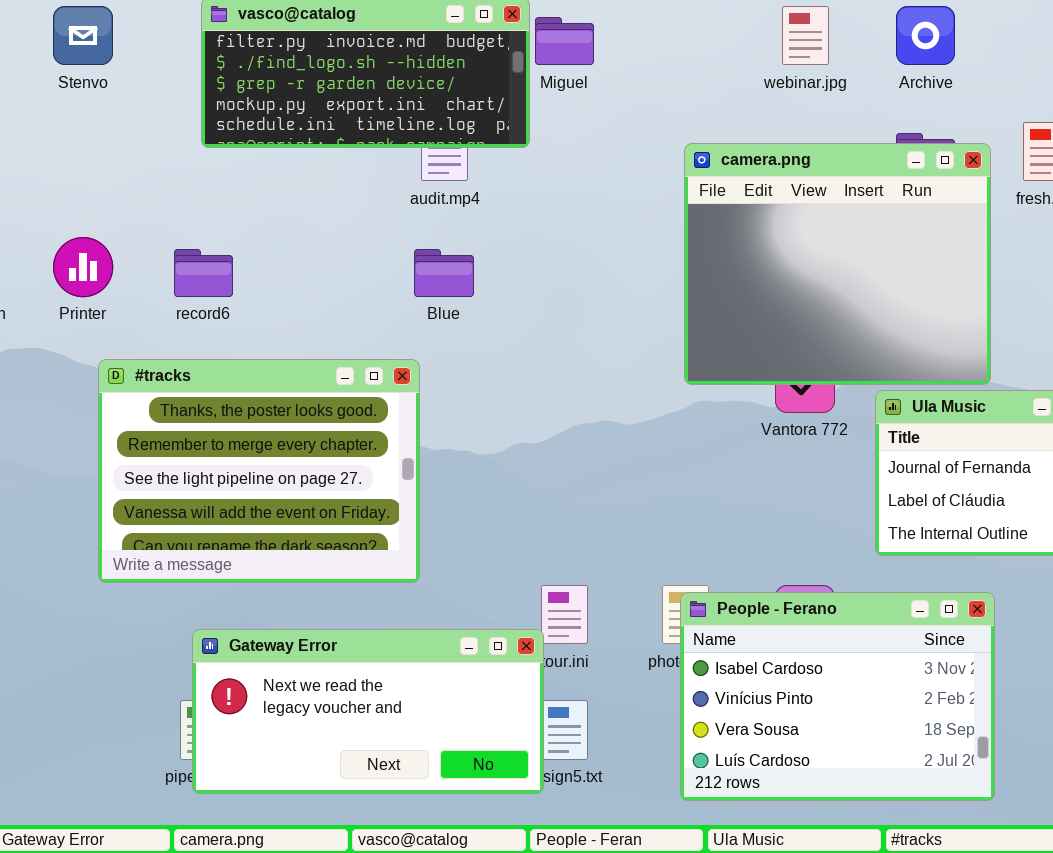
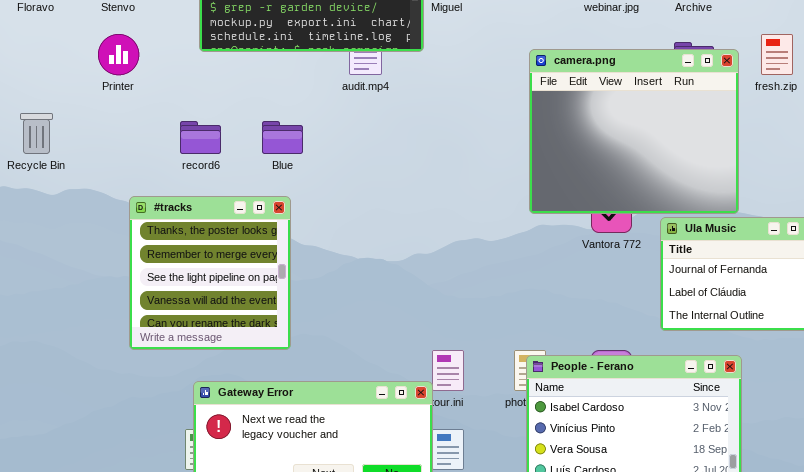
Printer: [53,237,113,297] -> [98,34,139,75], moved
Blue: [414,249,474,297] -> [262,121,303,154], moved
#tracks: [98,359,420,583] -> [129,196,291,350], resized

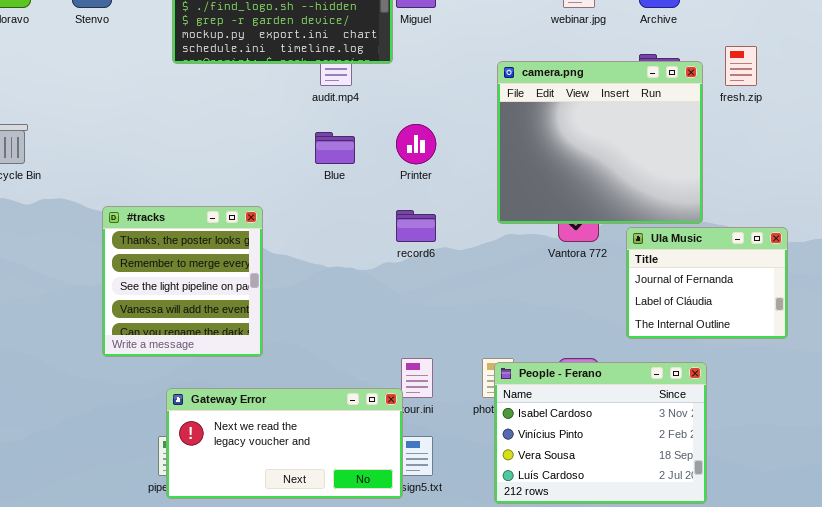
Printer: [98,34,139,75] -> [396,124,436,164], moved
record6: [180,121,221,154] -> [396,210,436,242], moved
Blue: [262,121,303,154] -> [315,132,355,164], moved

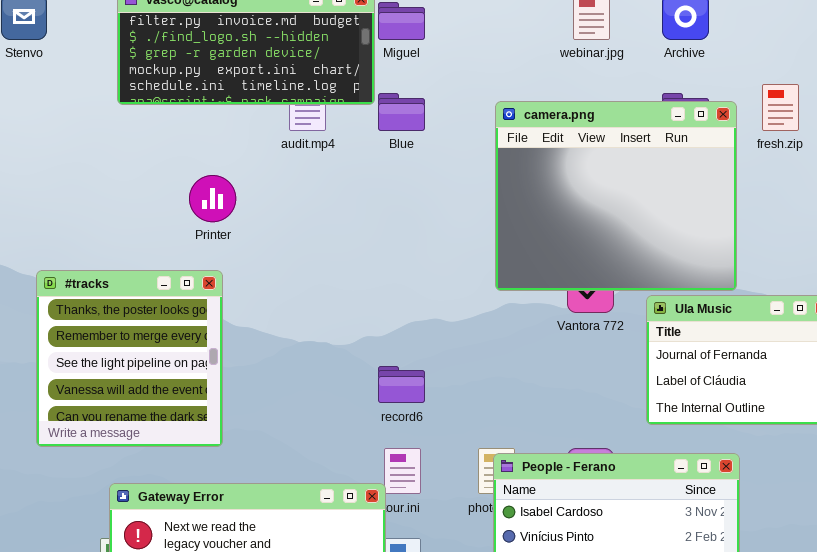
Printer: [396,124,436,164] -> [189,175,236,222], moved
Blue: [315,132,355,164] -> [378,93,425,131], moved
record6: [396,210,436,242] -> [378,366,425,403], moved

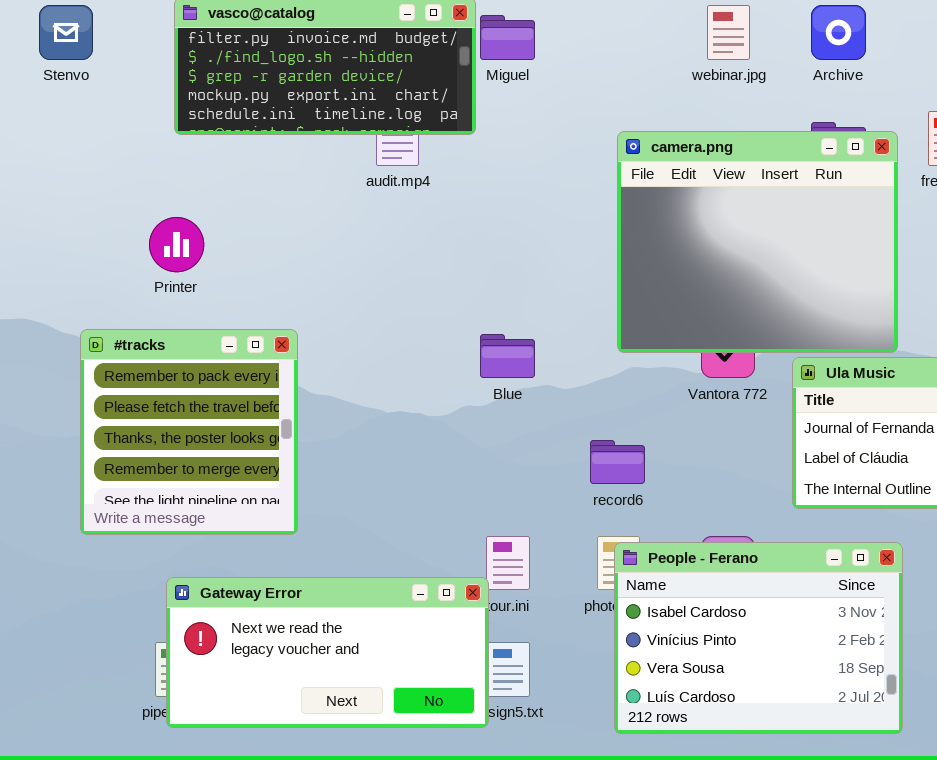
Blue: [378,93,425,131] -> [480,334,535,378], moved
Printer: [189,175,236,222] -> [149,217,204,272], moved
#tracks: [36,270,223,447] -> [80,329,298,535], scrolled up 2 rows
record6: [378,366,425,403] -> [590,440,645,484], moved

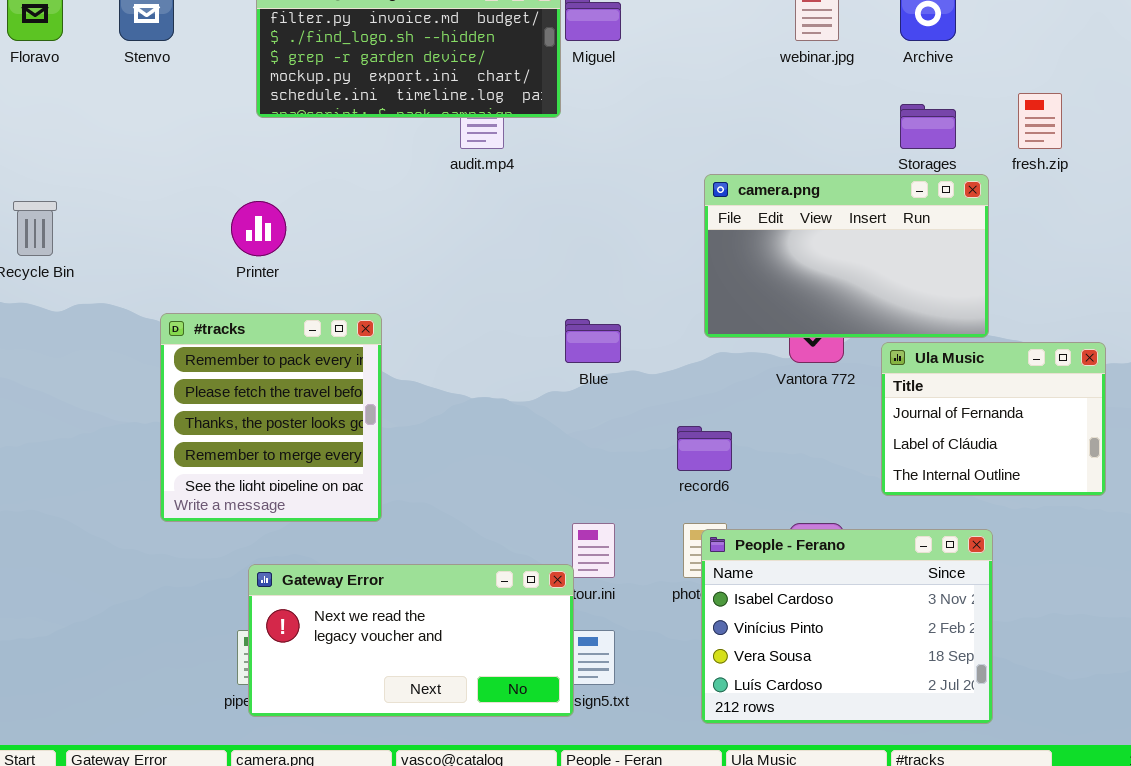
camera.png: [617,131,898,353] -> [704,174,989,338], resized

